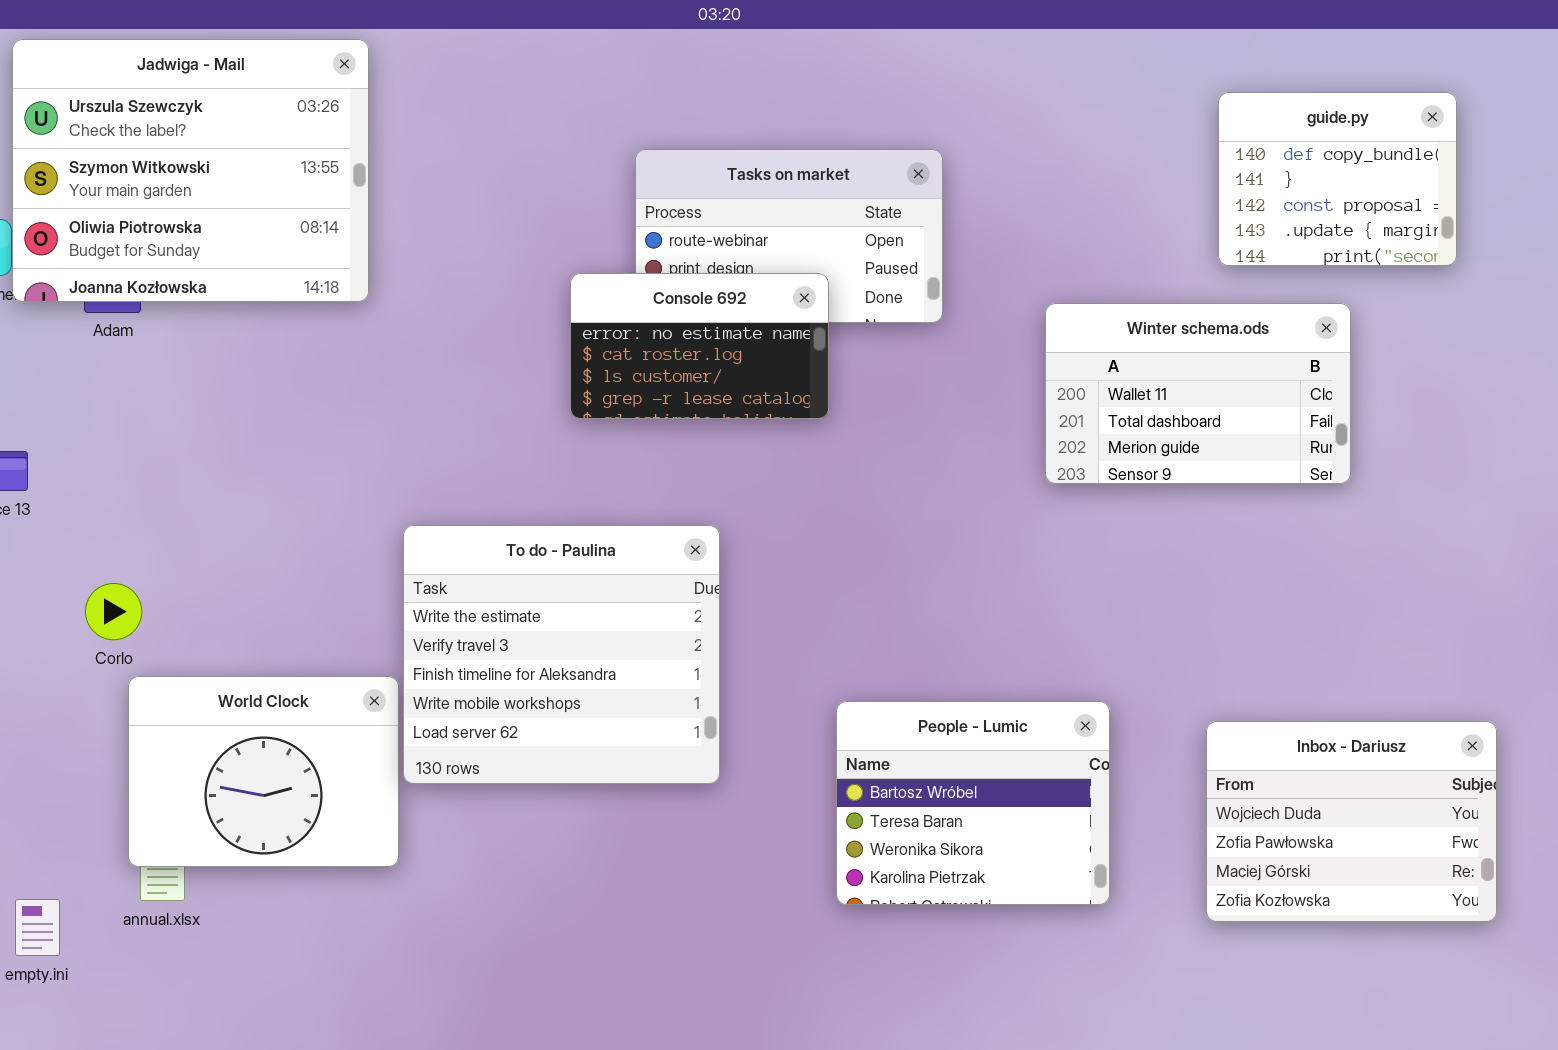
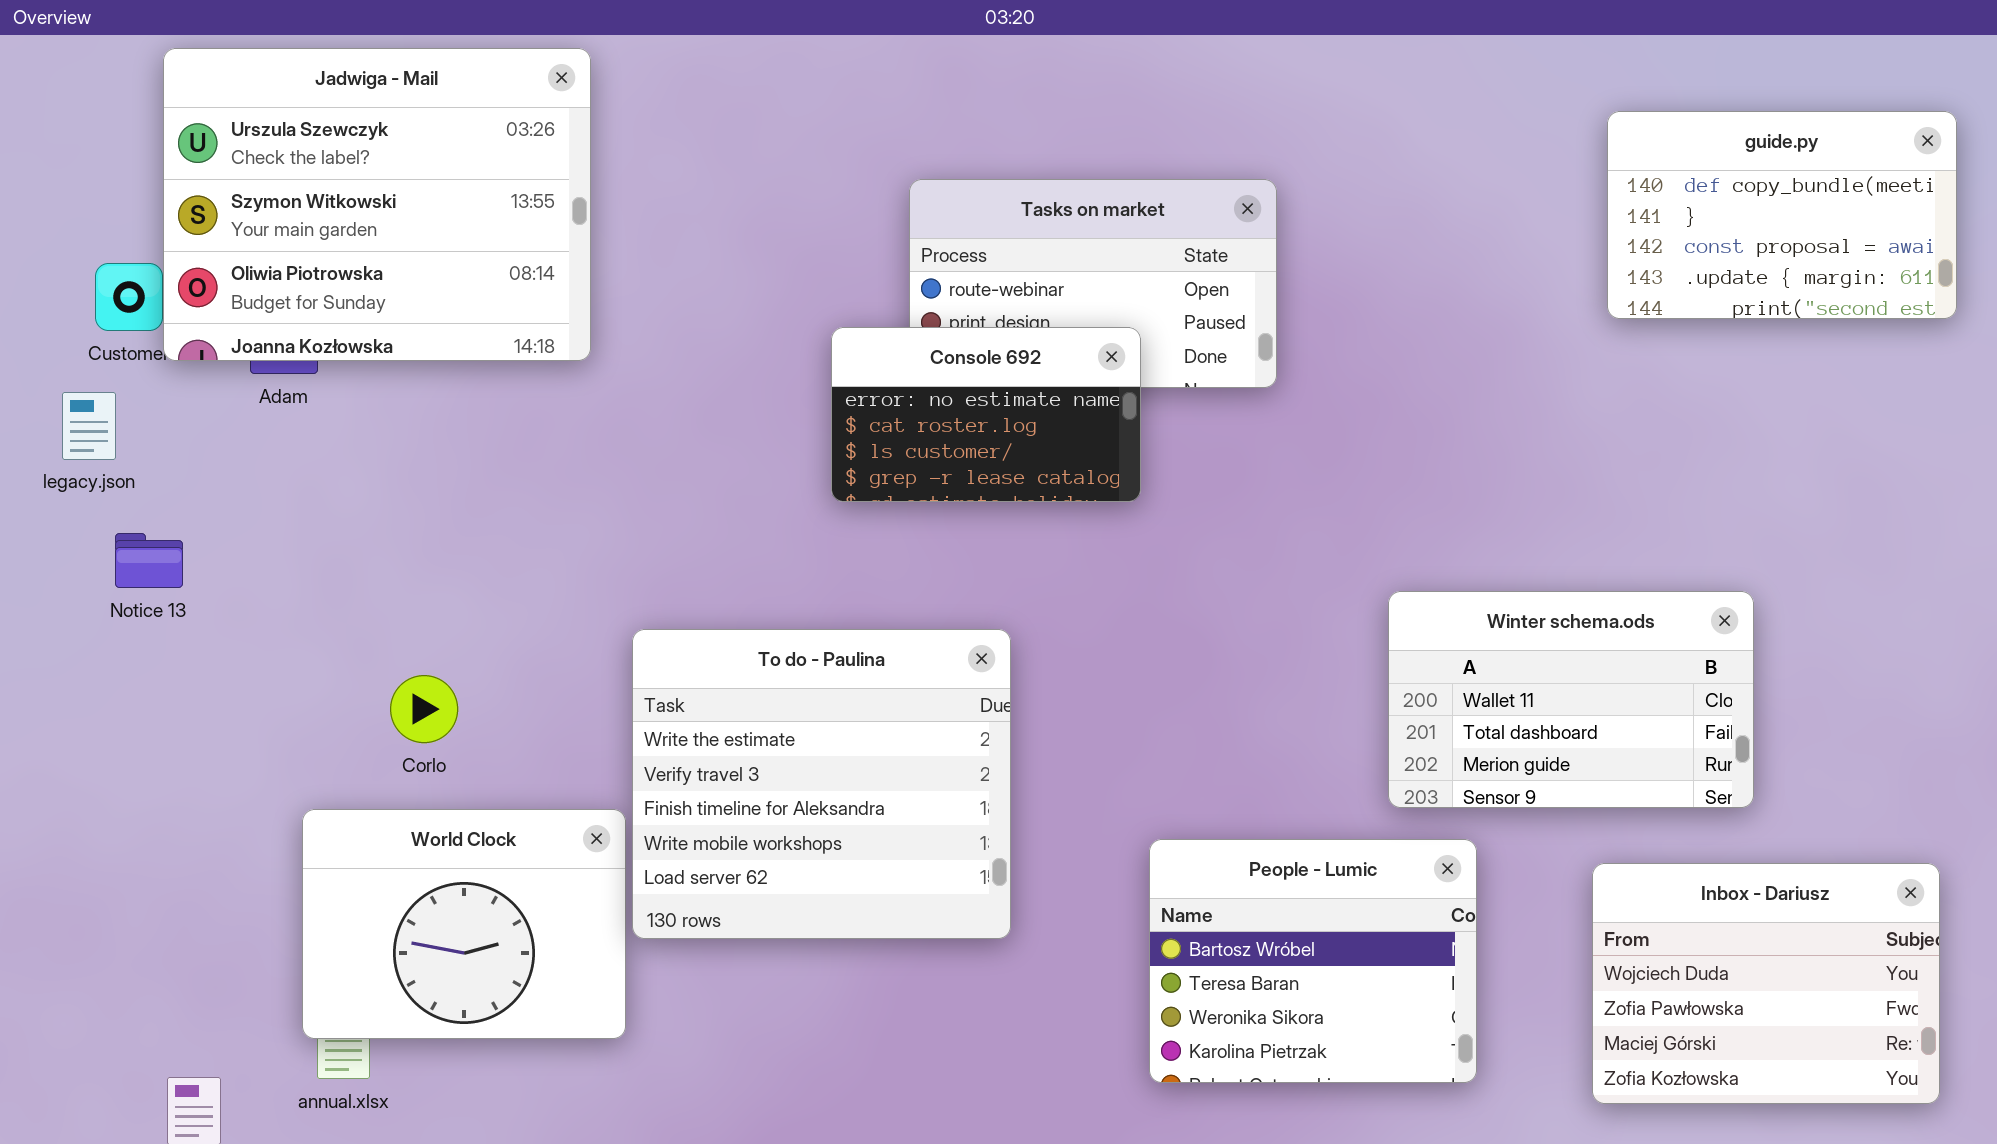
guide.py: [1218,92,1457,266] -> [1607,111,1957,319], resized
Winter schema.ods: [1045,303,1351,484] -> [1388,591,1754,808], moved
Corlo: [85,583,142,640] -> [390,675,458,743], moved

